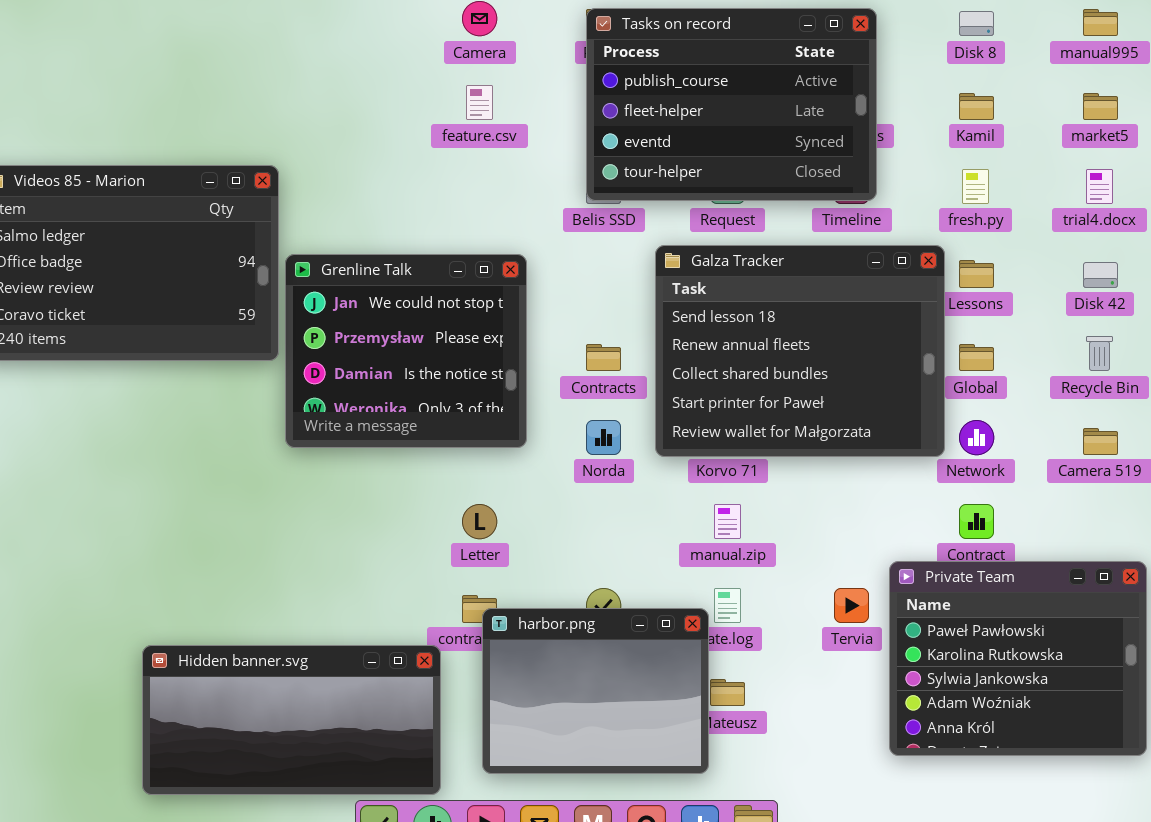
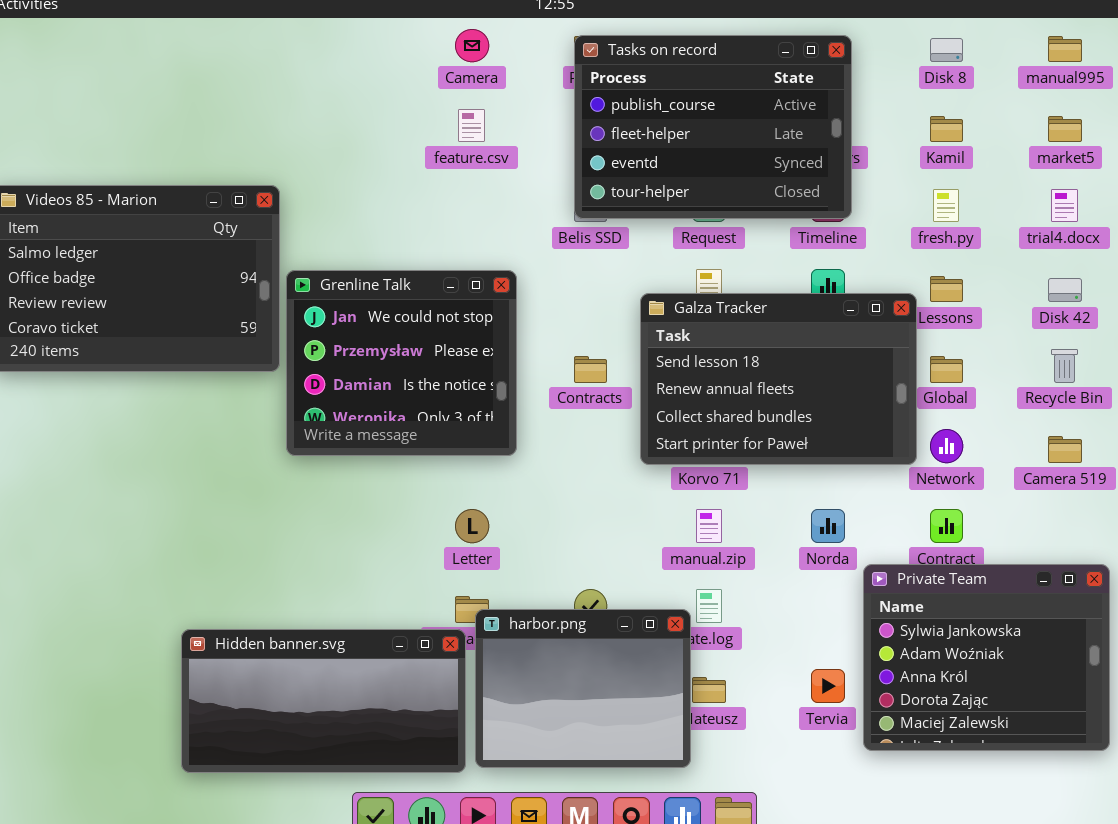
Galza Tracker: [655,245,945,457] -> [640,293,917,465], resized
Norda: [586,420,621,455] -> [811,509,845,543], moved
Private Team: [889,561,1147,756] -> [863,564,1110,751], scrolled down 2 rows
Tervia: [834,588,869,623] -> [811,669,845,703], moved
Hidden banner.svg: [142,645,441,795] -> [181,629,466,773], moved

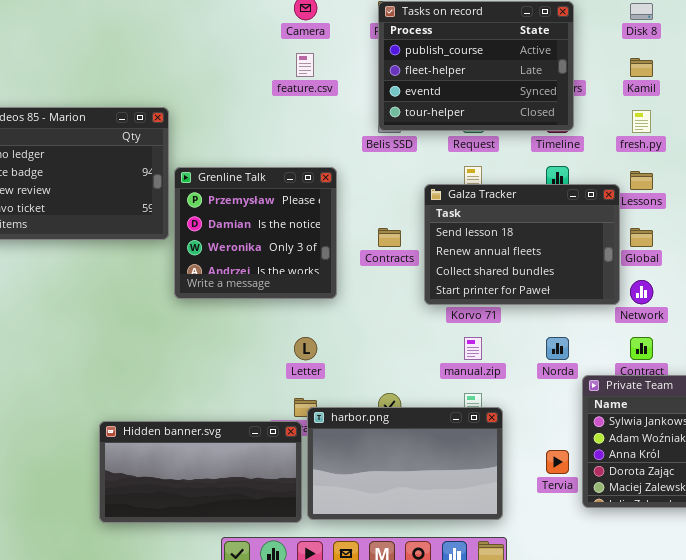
Grenline Talk: [286,270,517,456] -> [174,167,337,299], scrolled down 1 row
harbor.png: [475,609,691,768] -> [307,407,503,520], resized

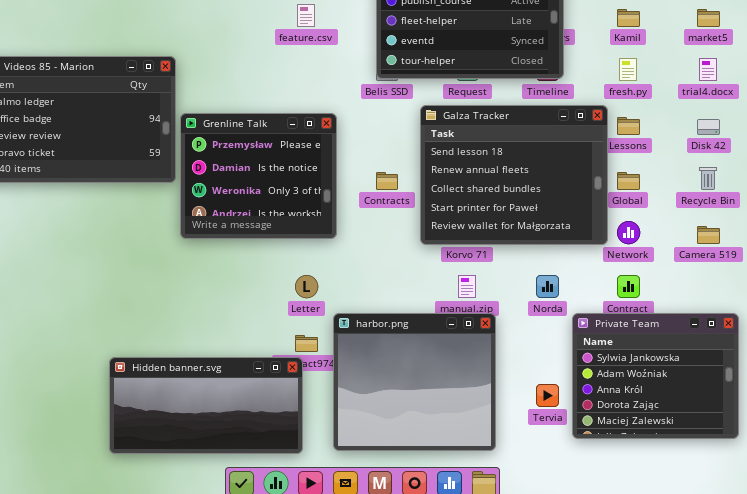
Galza Tracker: [424,184,620,305] -> [420,105,608,245], resized
harbor.png: [307,407,503,520] -> [333,313,496,451], resized

